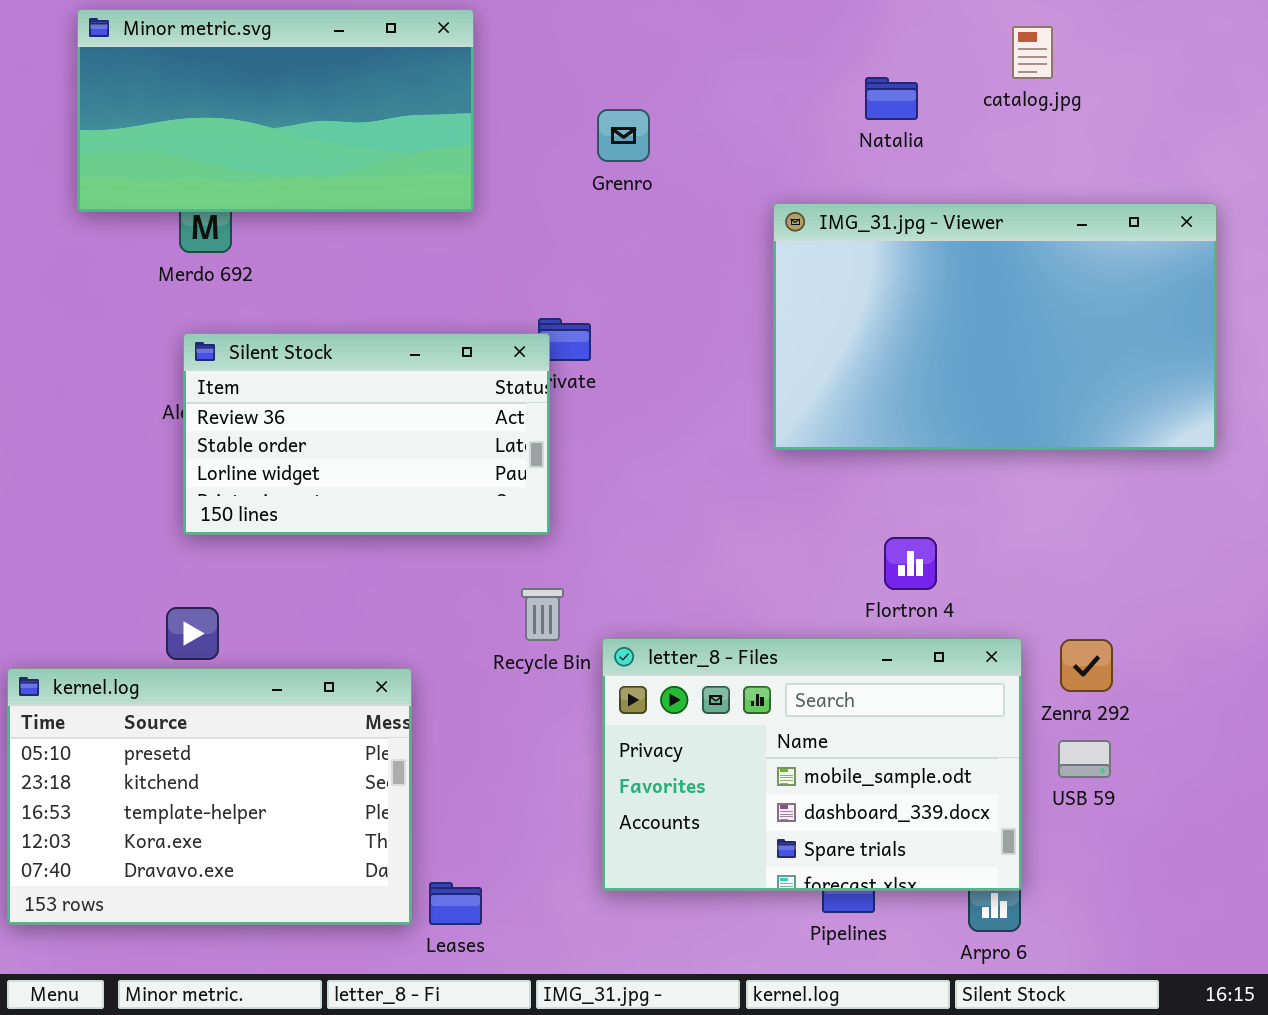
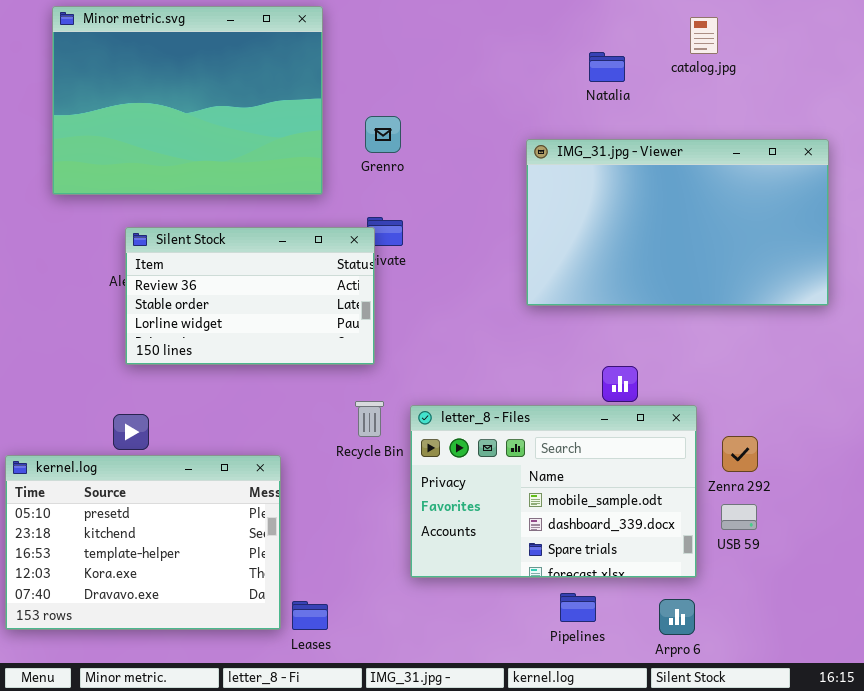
Minor metric.svg: [77,9,474,212] -> [52,6,323,195], resized
Grenro: [597,109,650,162] -> [365,116,401,153], moved
letter_8 - Files: [602,638,1022,891] -> [410,405,697,578], moved

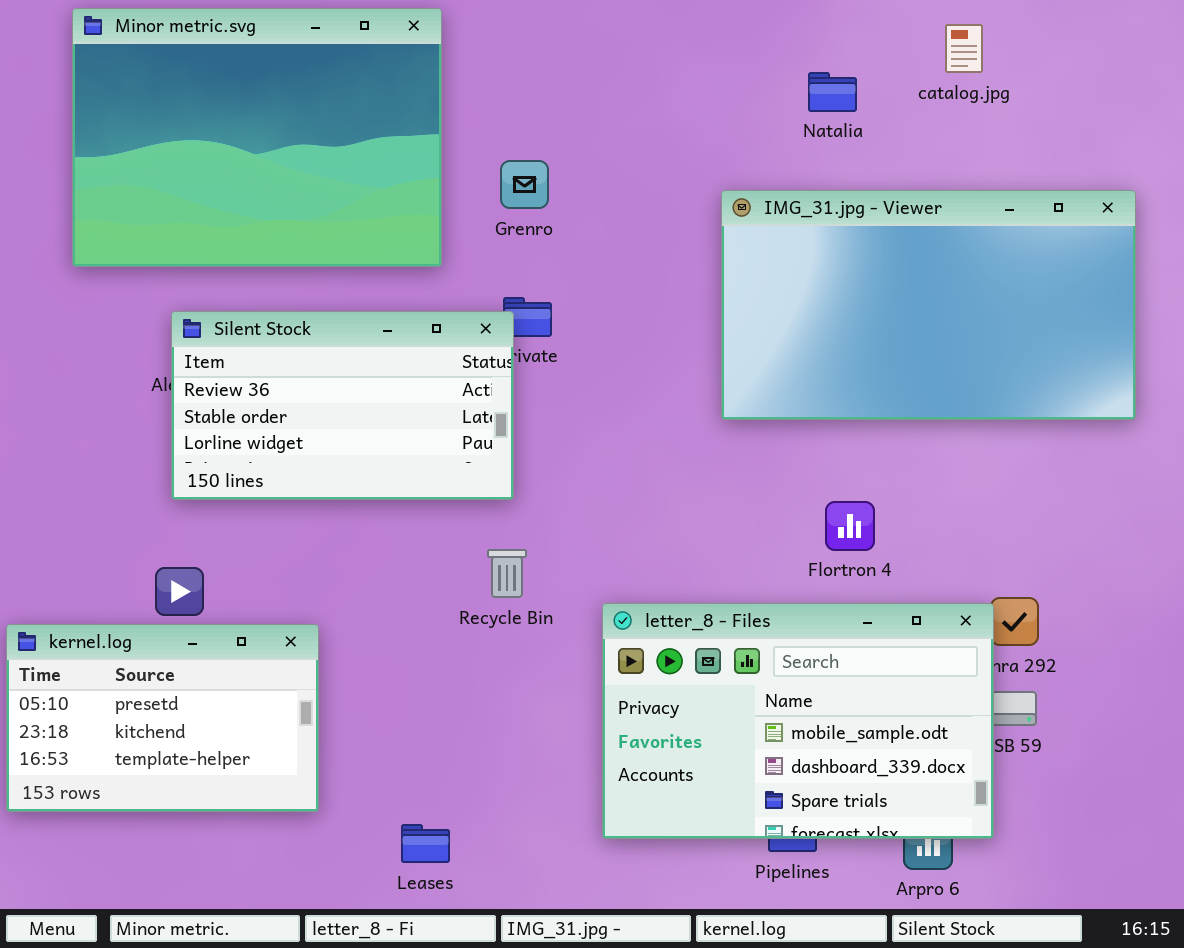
letter_8 - Files: [410,405,697,578] -> [602,603,994,839], moved
kernel.log: [5,455,281,630] -> [6,624,319,812], resized

